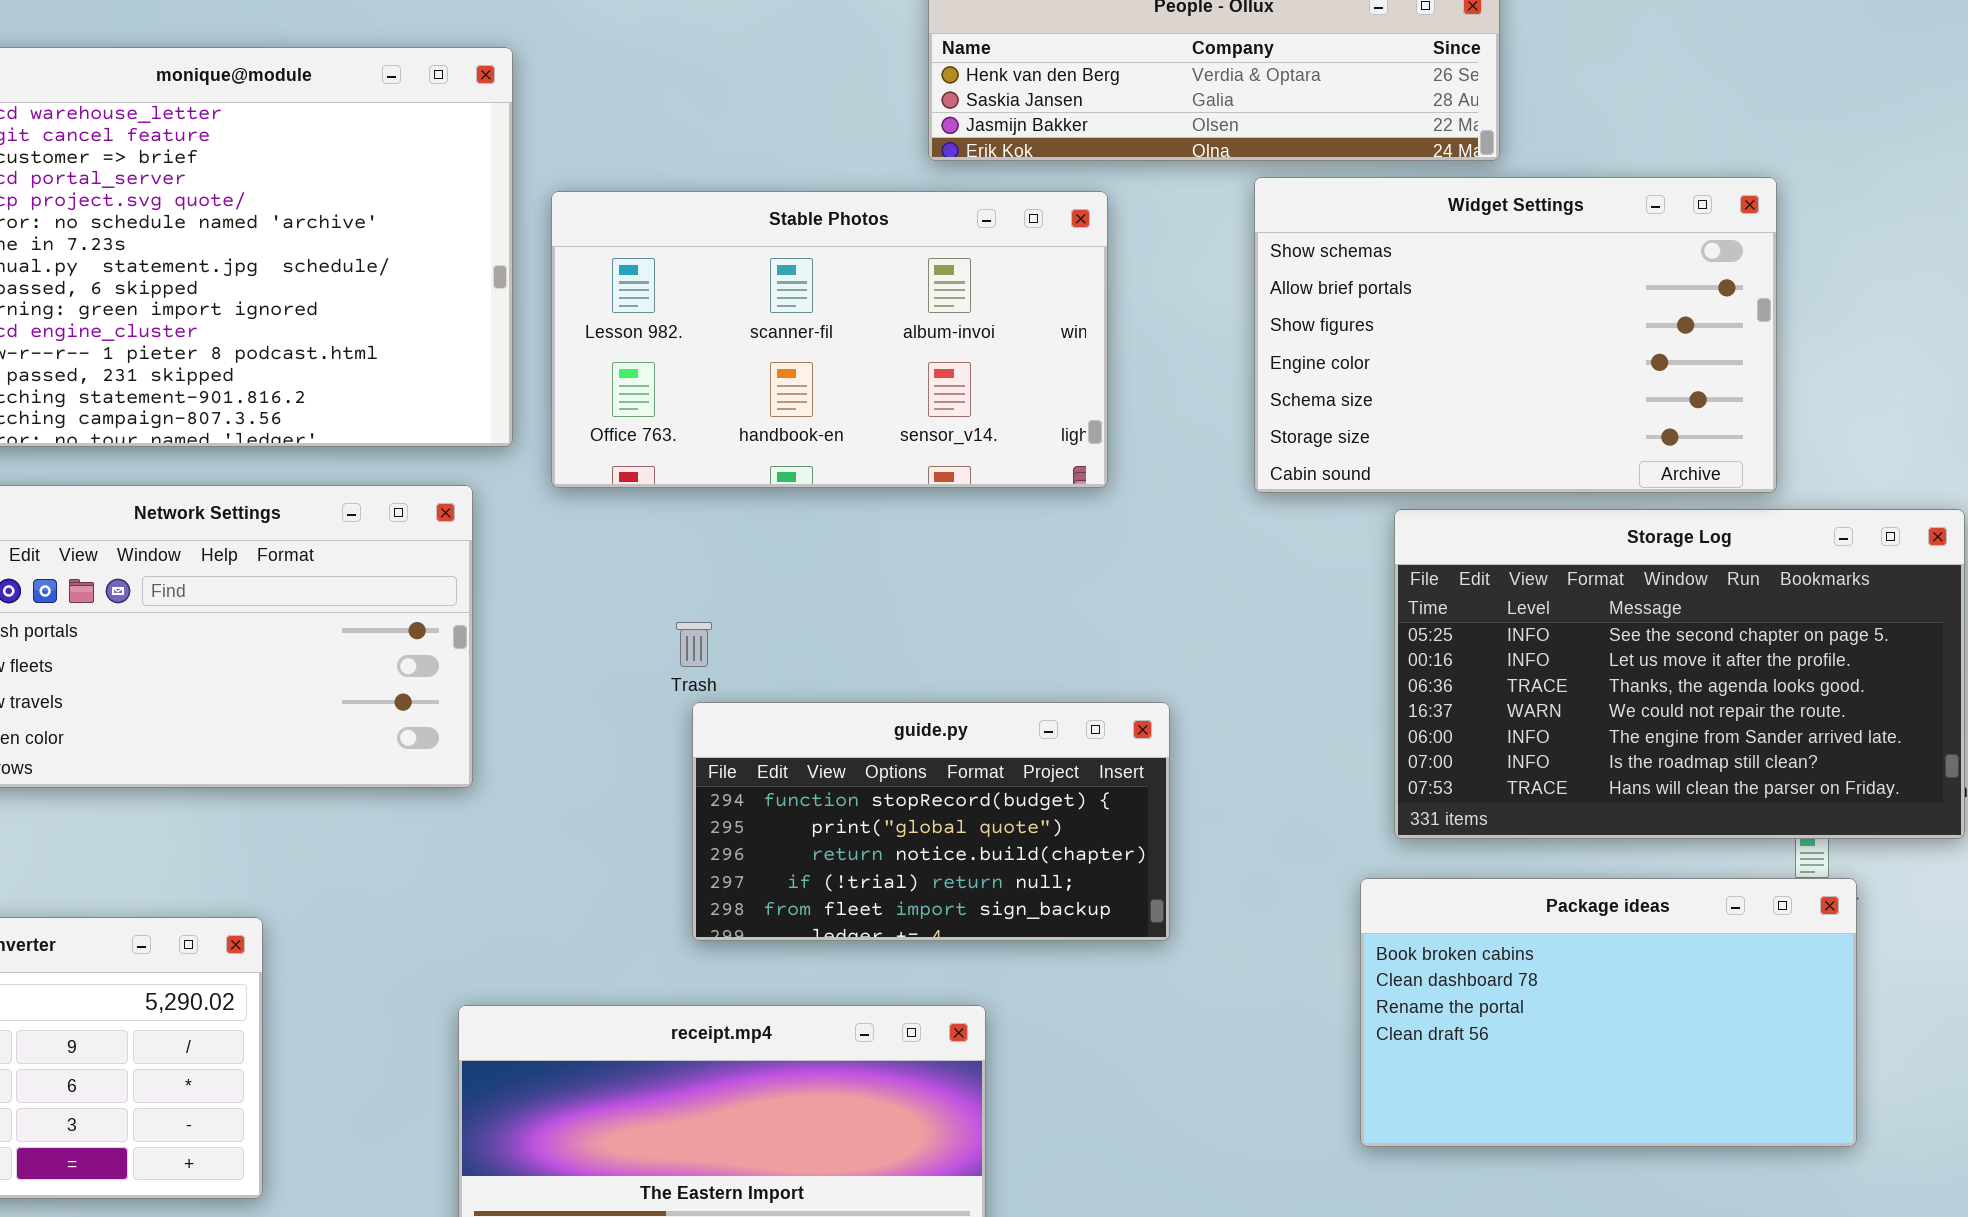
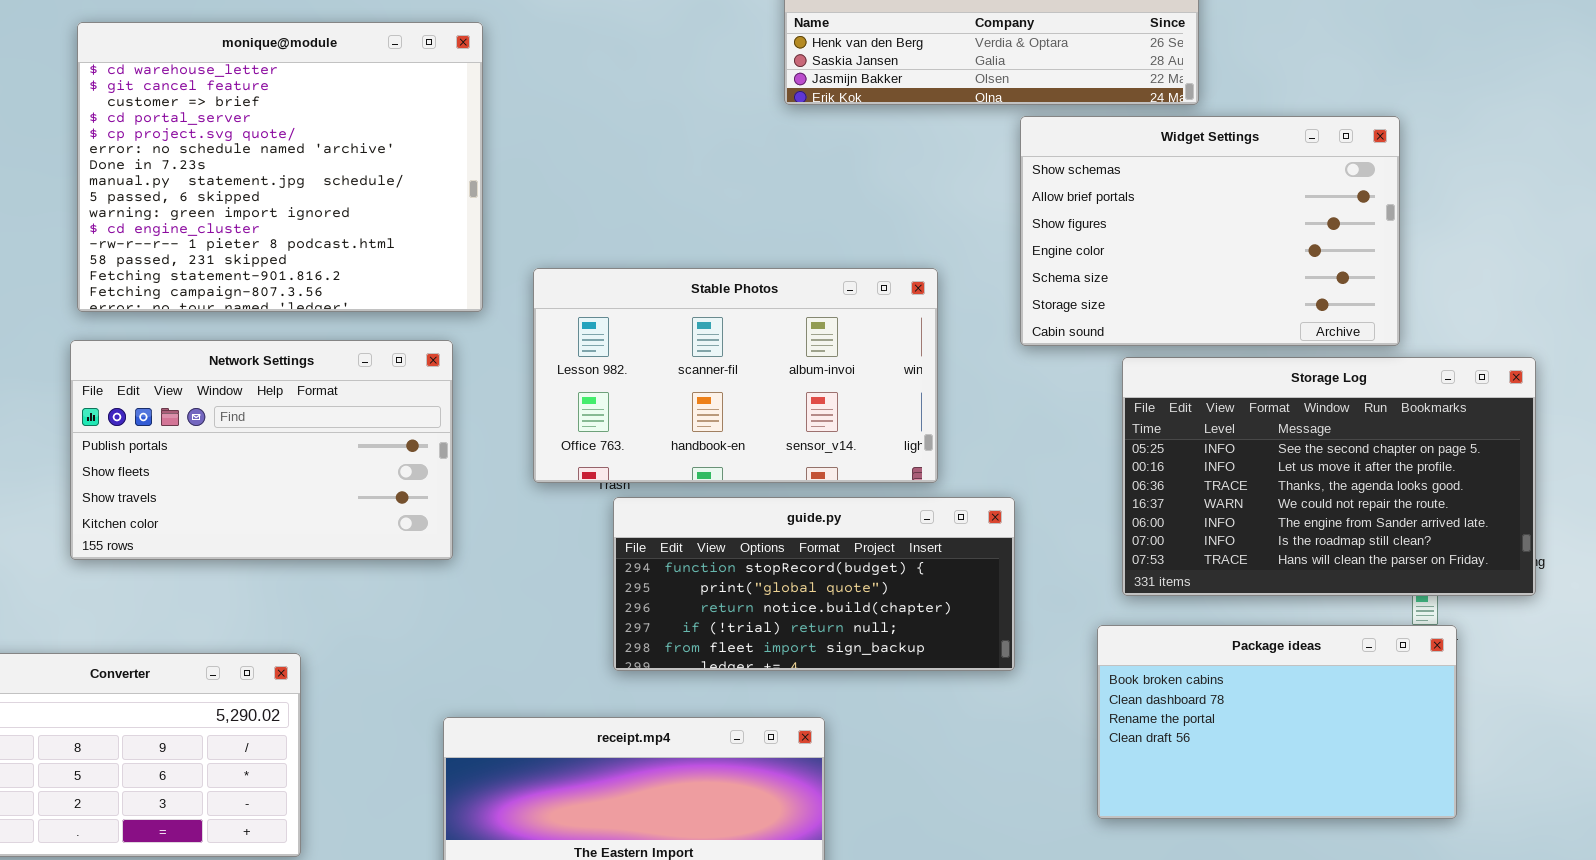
Stable Photos: [551,191,1108,488] -> [533,268,938,483], moved
guide.py: [692,702,1170,941] -> [613,497,1015,671], resized

